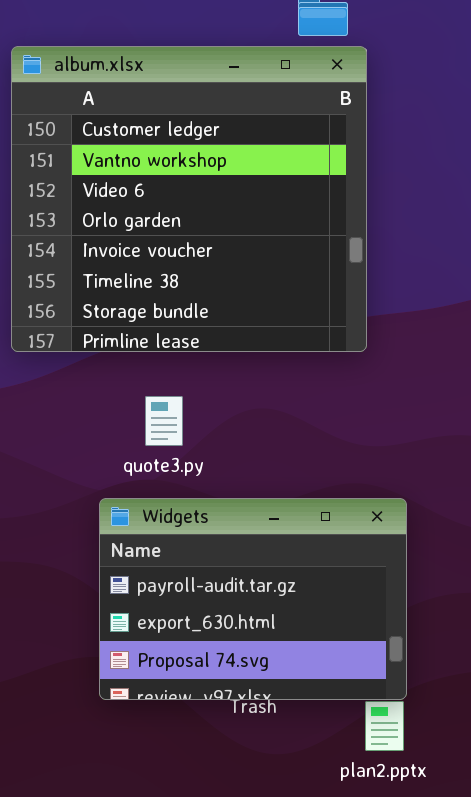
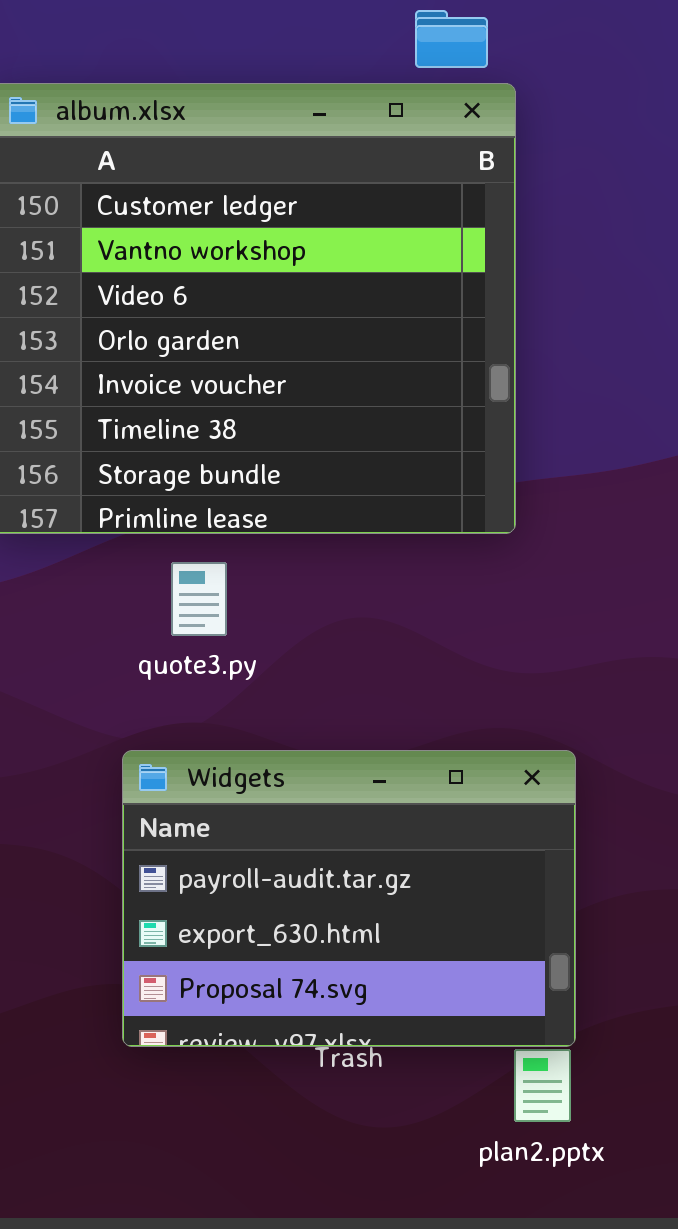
quote3.py: [145,396,183,446] -> [171,562,227,636], moved

